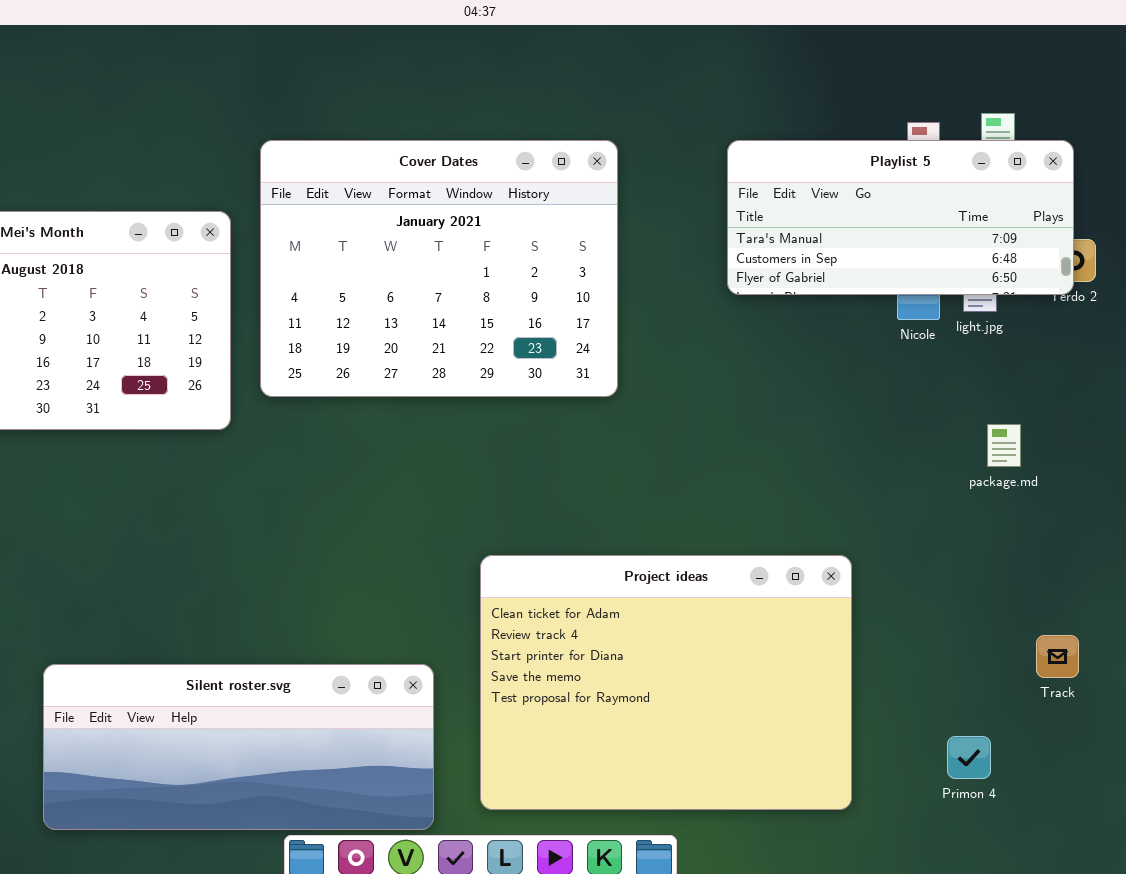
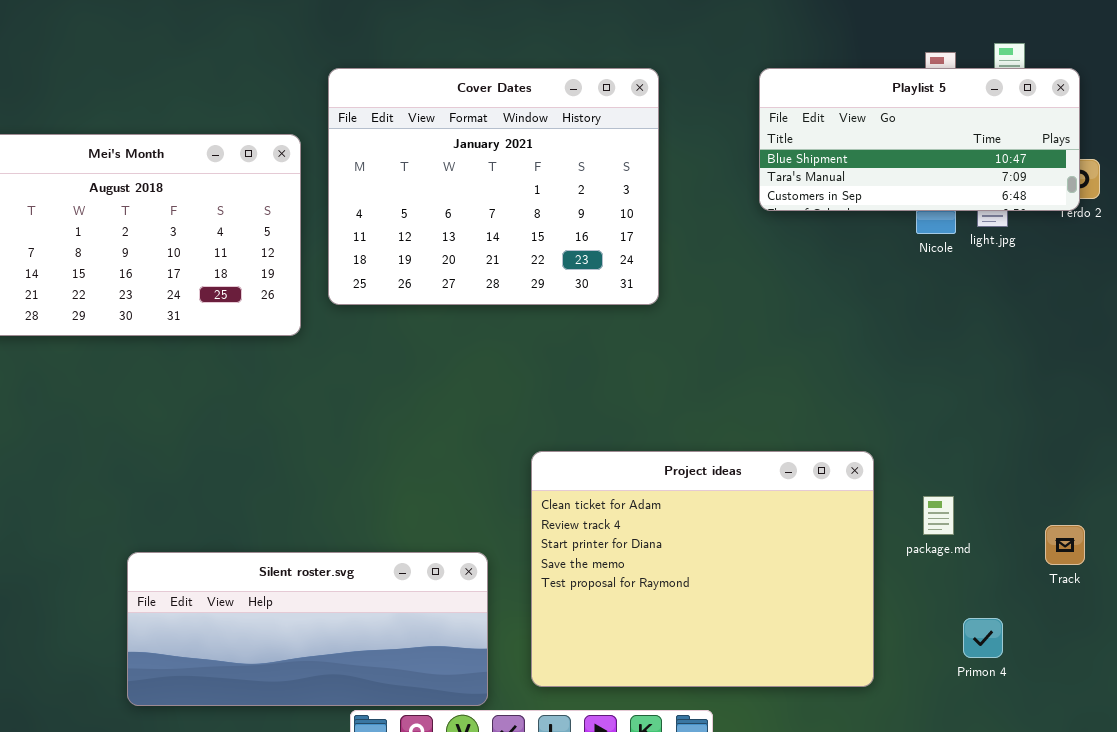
Playlist 5: [727,140,1074,295] -> [759,68,1080,211], scrolled up 1 row
package.md: [987,424,1021,467] -> [923,496,954,535], moved

